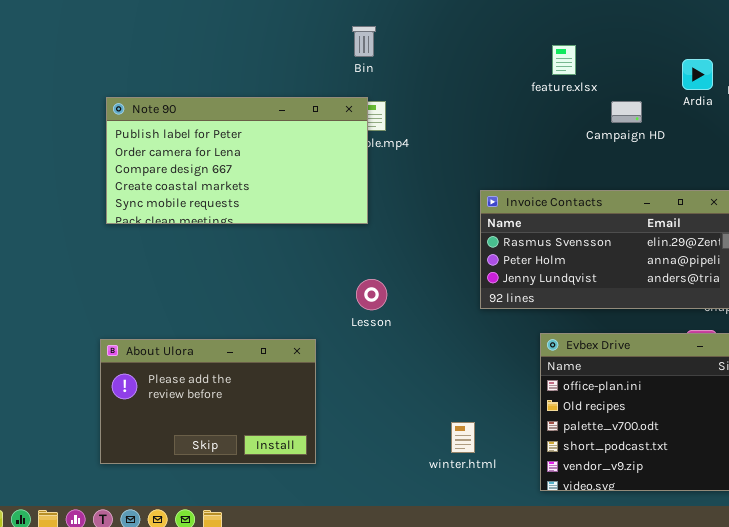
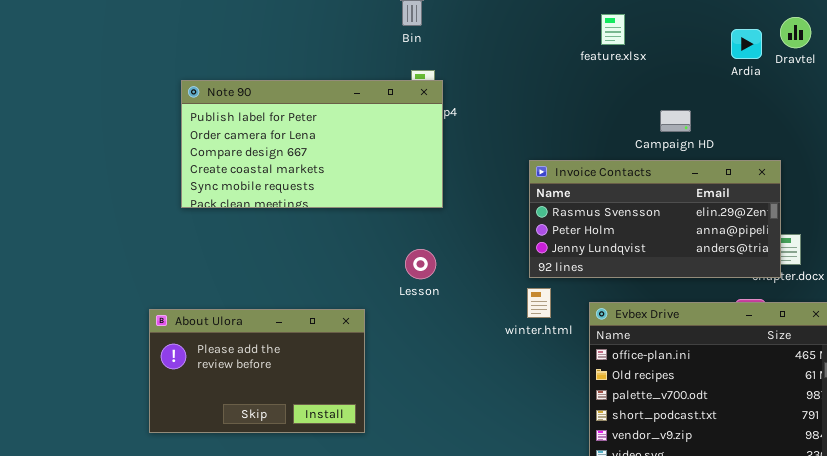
Note 90: [106,97,368,224] -> [181,80,443,208], moved
Campaign HD: [611,101,642,123] -> [660,110,691,132], moved
winter.html: [451,422,475,453] -> [527,288,551,318], moved

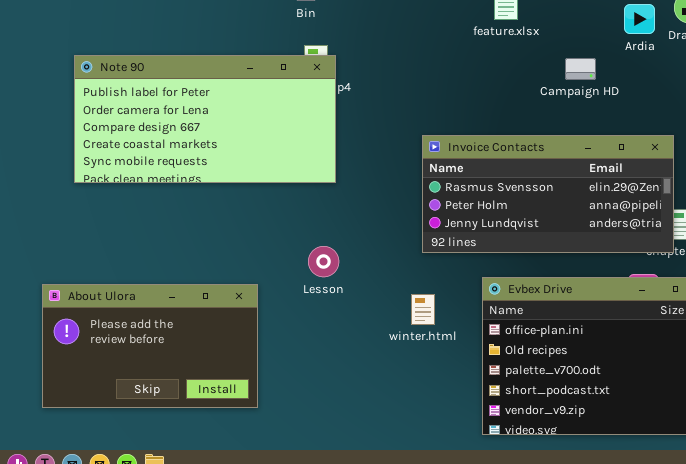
Campaign HD: [660,110,691,132] -> [565,58,596,80], moved
Lesson: [405,249,436,279] -> [308,246,339,277], moved
winter.html: [527,288,551,318] -> [411,294,435,325], moved

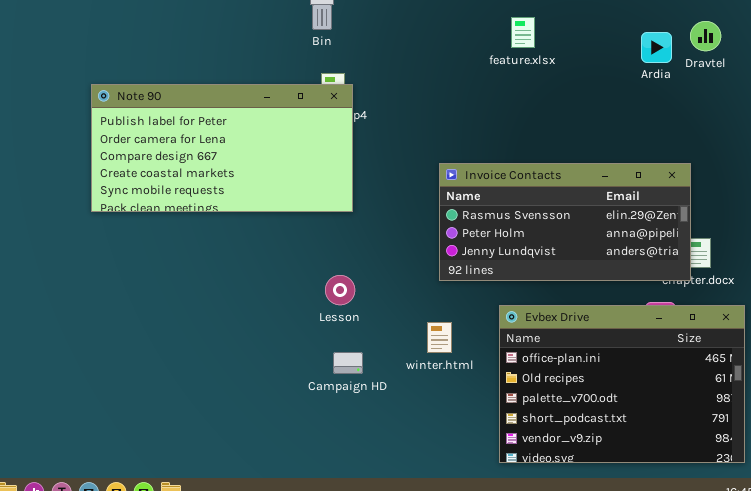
Campaign HD: [565,58,596,80] -> [333,352,363,374], moved
About Ulora: [42,284,258,408] -> none, closed

